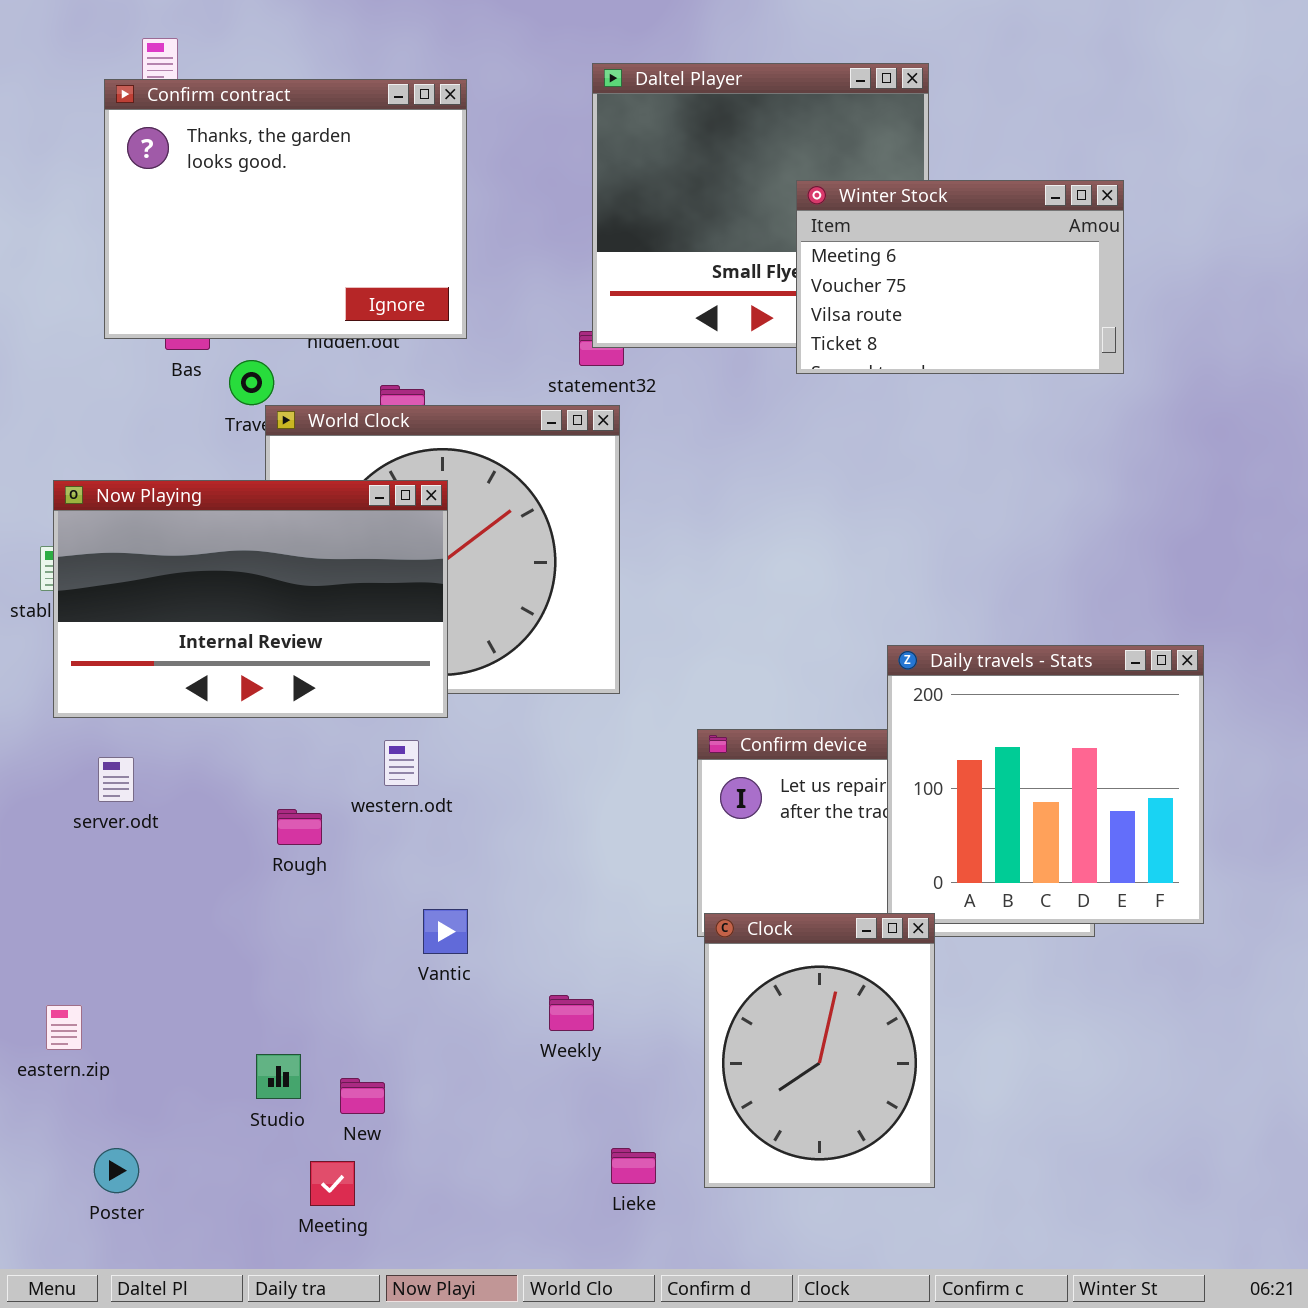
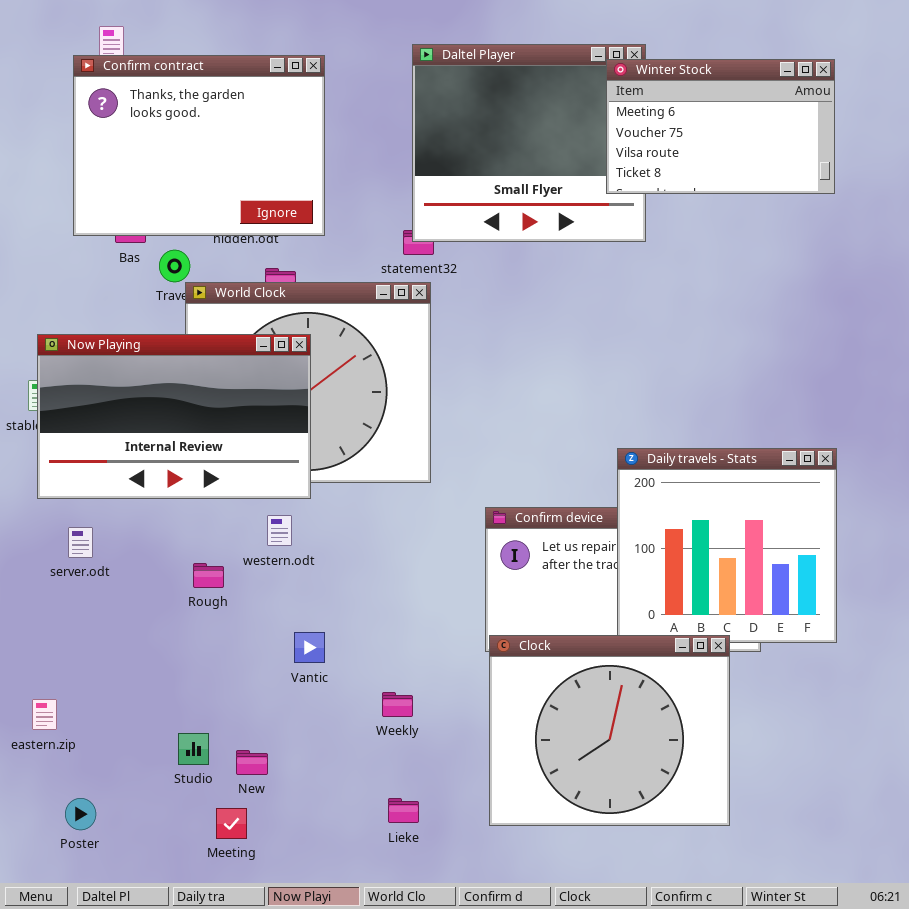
Winter Stock: [796,180,1124,374] -> [606,59,835,194], moved
Clock: [704,913,935,1188] -> [489,635,730,826], resized
Lieke: [611,1148,656,1184] -> [388,798,419,823], moved

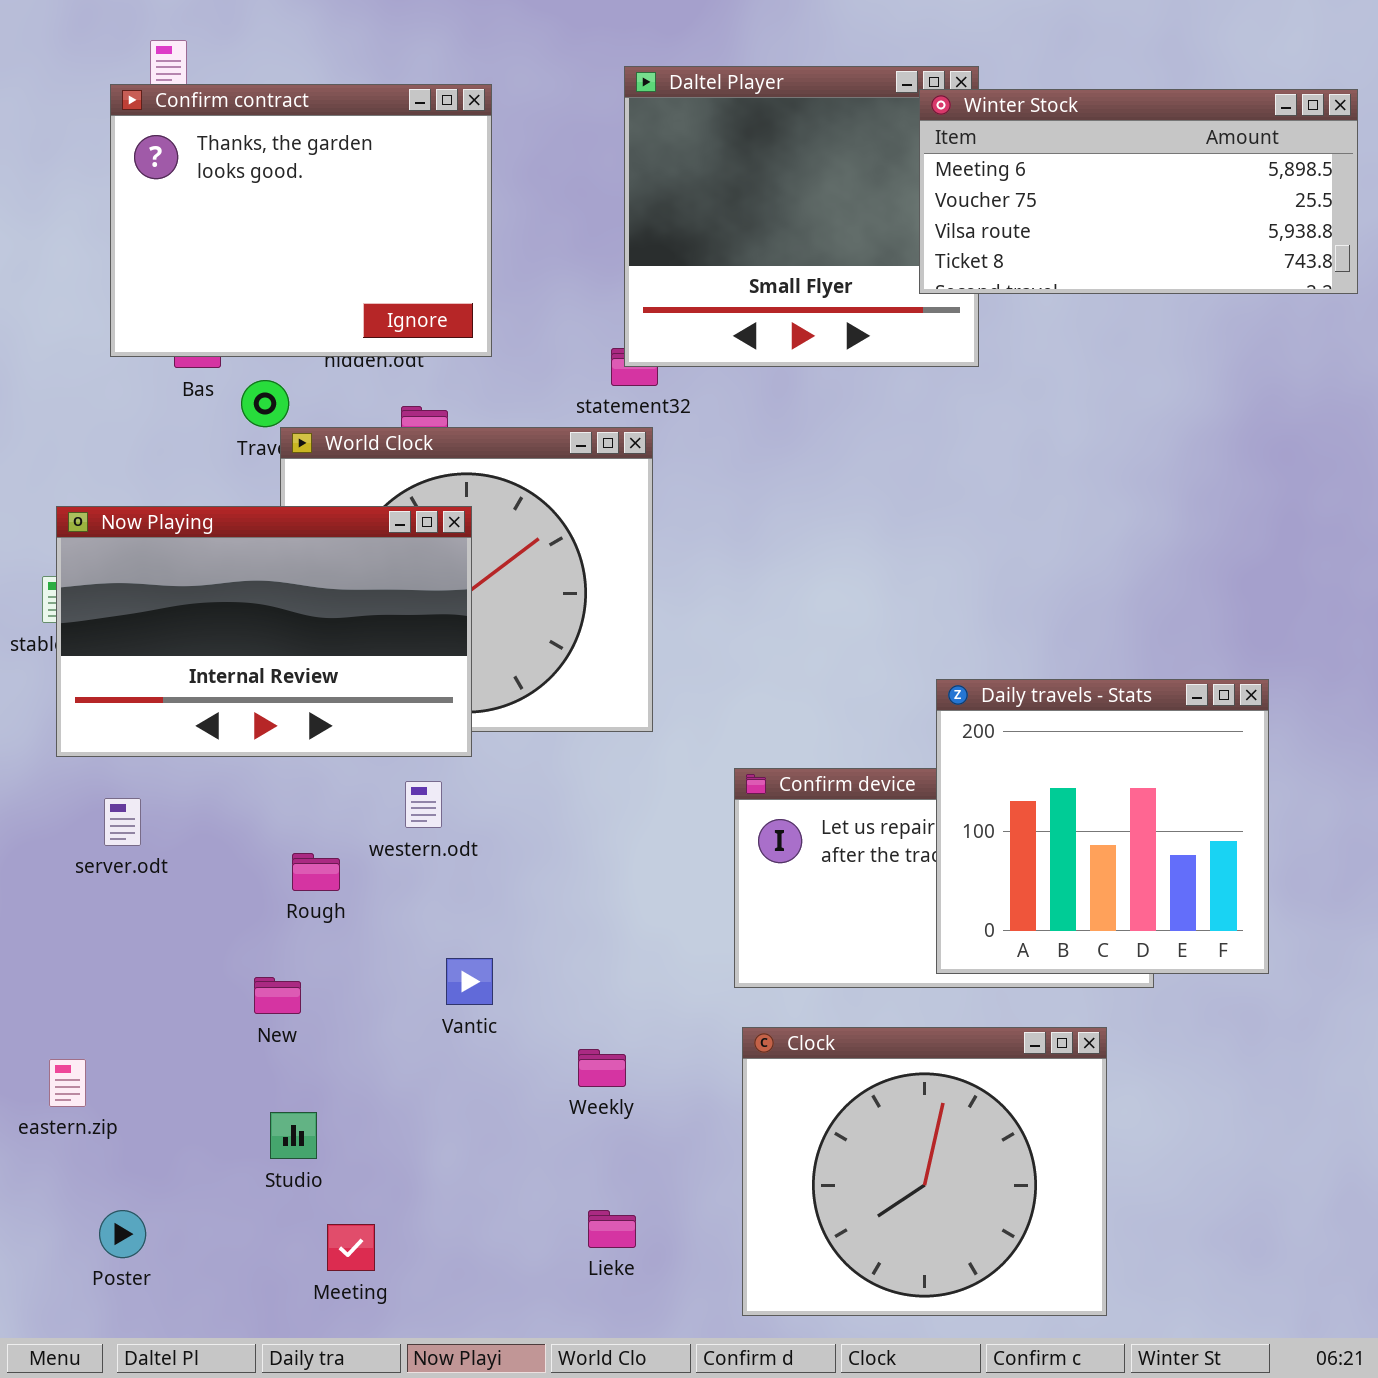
Winter Stock: [606,59,835,194] -> [919,89,1358,294], resized
Clock: [489,635,730,826] -> [742,1027,1107,1316], moved
New: [236,750,268,775] -> [254,977,301,1014], moved

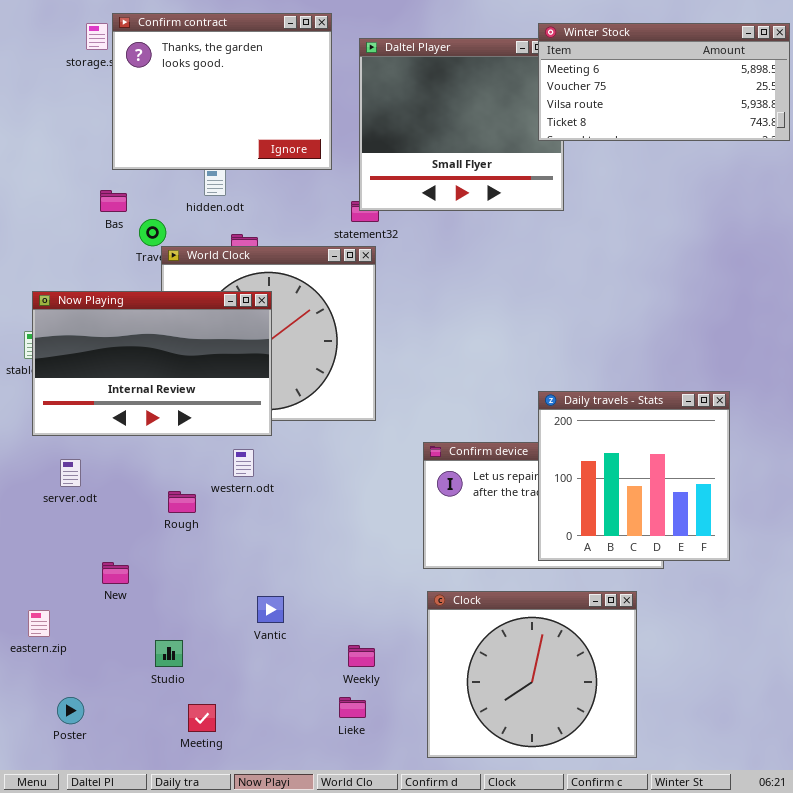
Confirm contract: [110,84,492,357] -> [112,13,332,170], moved
Winter Stock: [919,89,1358,294] -> [538,23,790,141], moved
Vantic: [446,958,493,1005] -> [257,596,284,623], moved
New: [254,977,301,1014] -> [102,562,129,584], moved
Weekly: [578,1049,626,1087] -> [348,645,375,667], moved

